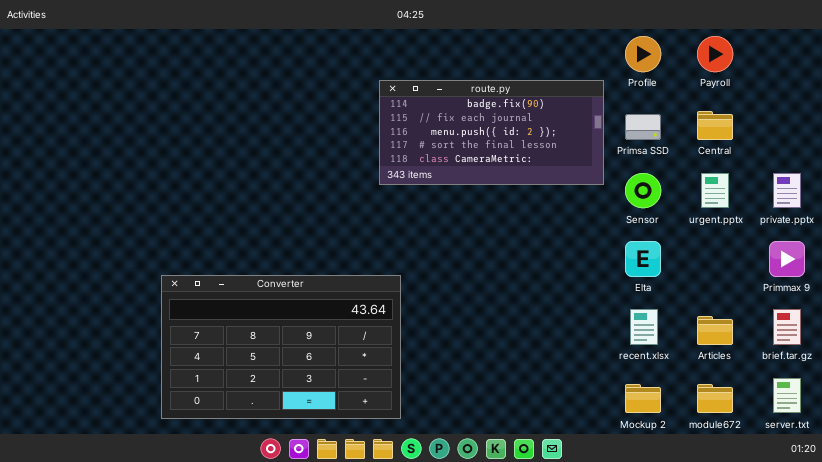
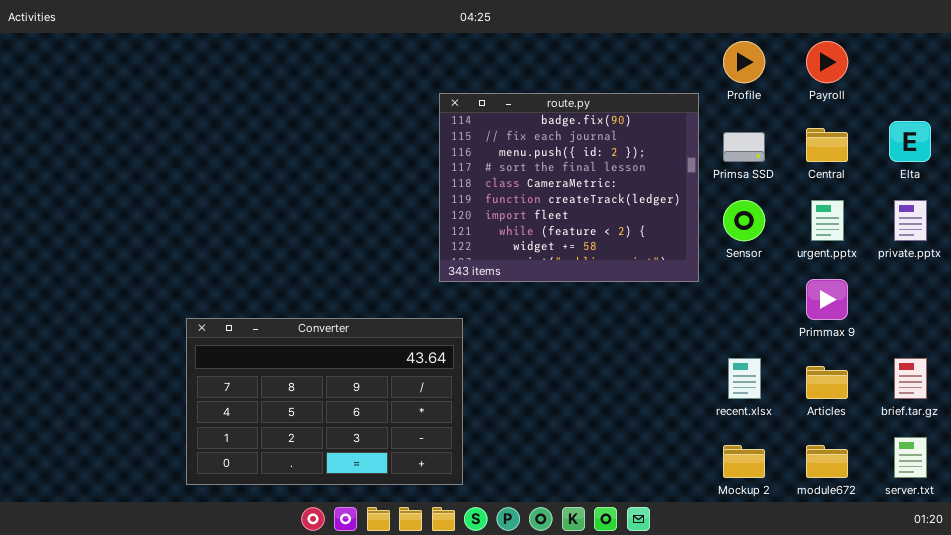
route.py: [379,80,604,185] -> [439,93,699,282], resized
Elta: [625,241,661,277] -> [889,121,931,162], moved
Primmax 9: [769,241,805,277] -> [806,279,848,320], moved

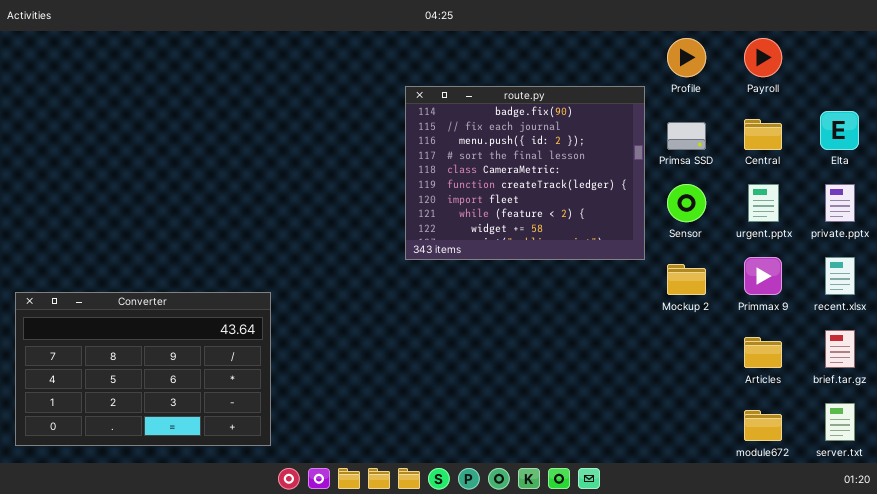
Converter: [186,318,463,485] -> [15,292,271,446], moved
recent.xlsx: [728,358,761,399] -> [825,257,855,295], moved
Mockup 2: [723,445,765,478] -> [667,264,706,295], moved

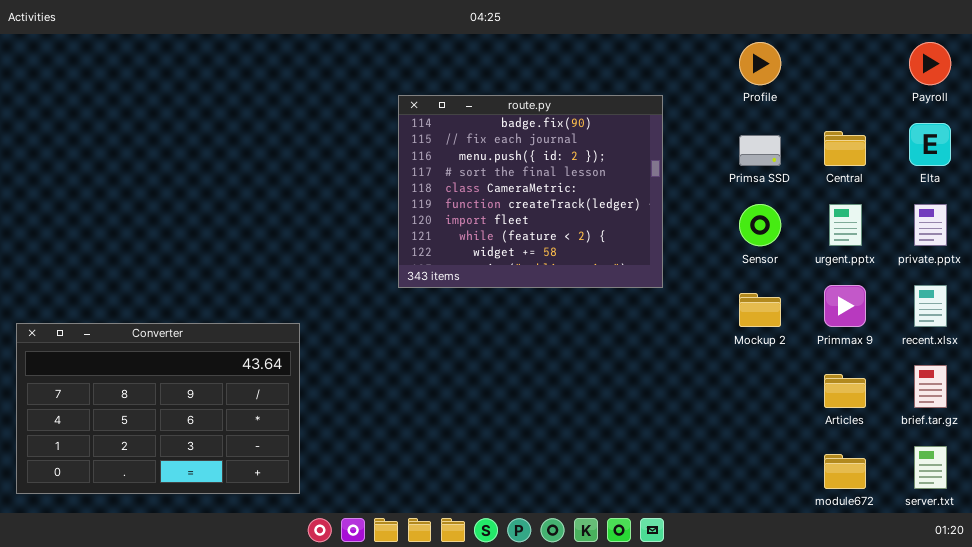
Payroll: [744,38,782,77] -> [909,42,951,85], moved
route.py: [405,86,645,260] -> [398,95,663,288], moved

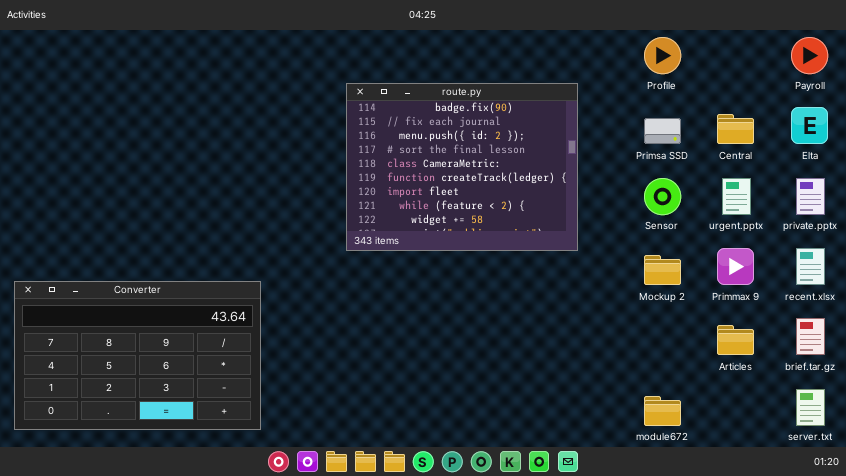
module672: [824,454,866,489] -> [644,396,681,426], moved

